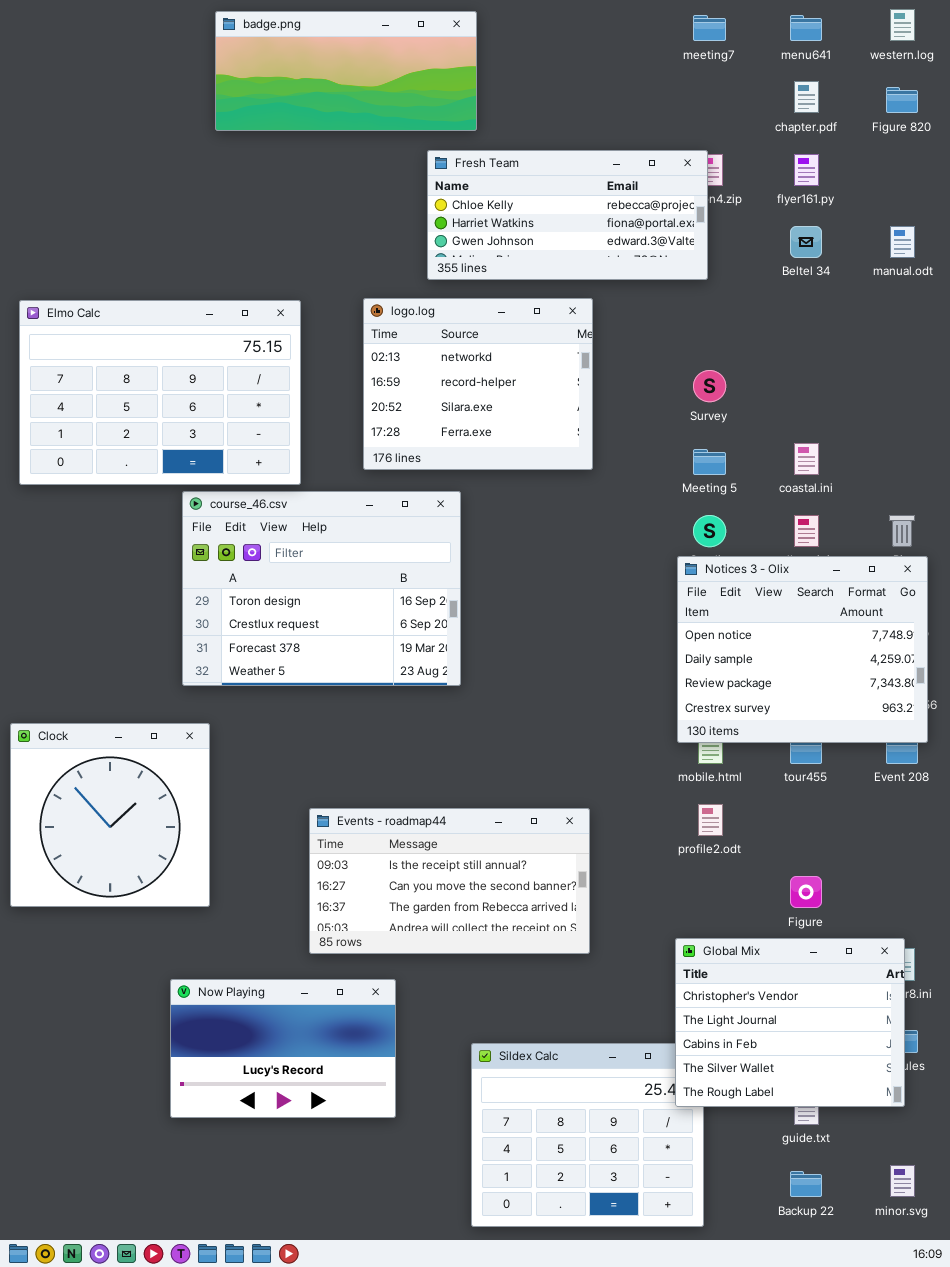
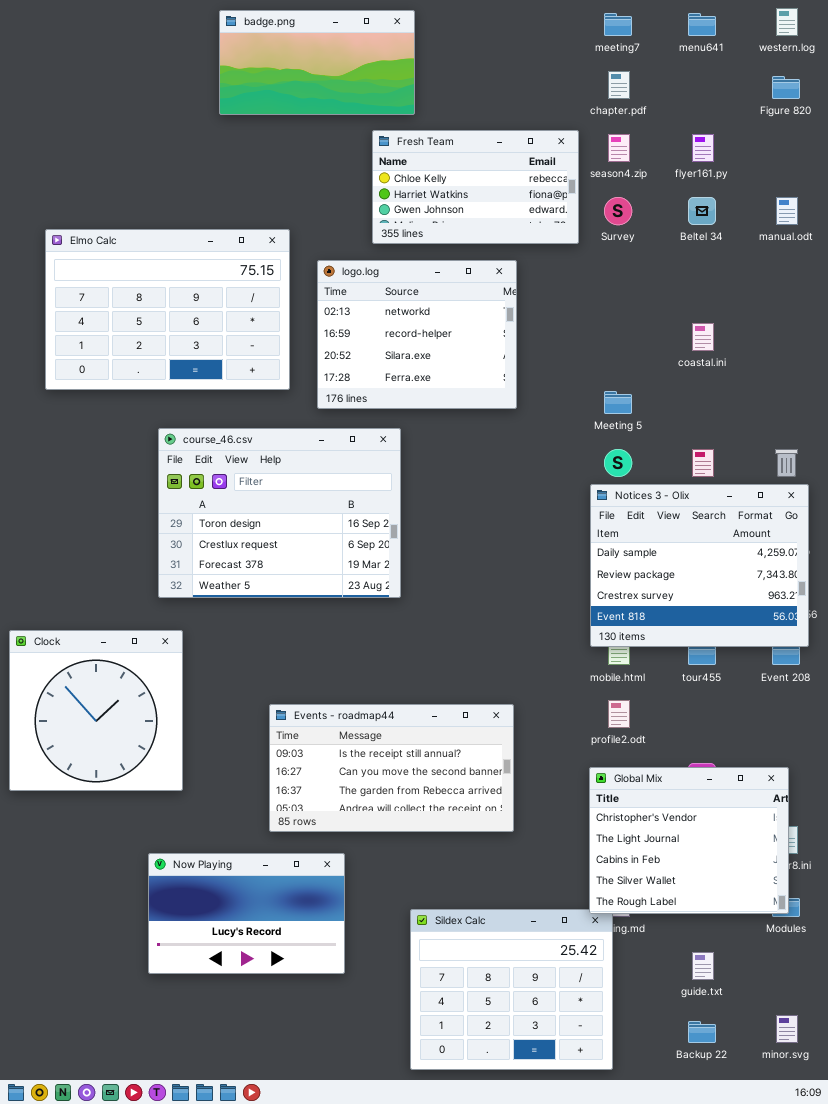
badge.png: [215,11,477,131] -> [219,10,415,115], resized
chapter.pdf: [794,81,819,113] -> [608,71,630,99], moved
Fresh Team: [427,150,708,280] -> [372,130,579,244], resized
Elmo Calc: [19,300,301,485] -> [45,229,290,390], moved
Survey: [693,370,726,402] -> [604,197,632,225], moved
coastal.ini: [794,443,819,475] -> [692,323,714,351], moved
Notices 3 - Olix: [677,556,928,743] -> [590,484,809,647], scrolled down 1 row
Global Mix: [675,938,905,1107] -> [589,767,789,914], moved

